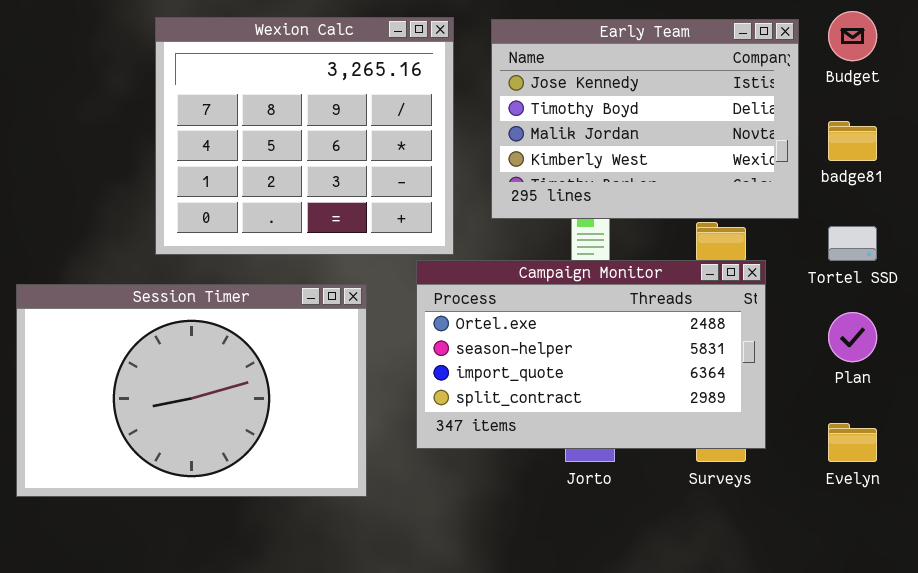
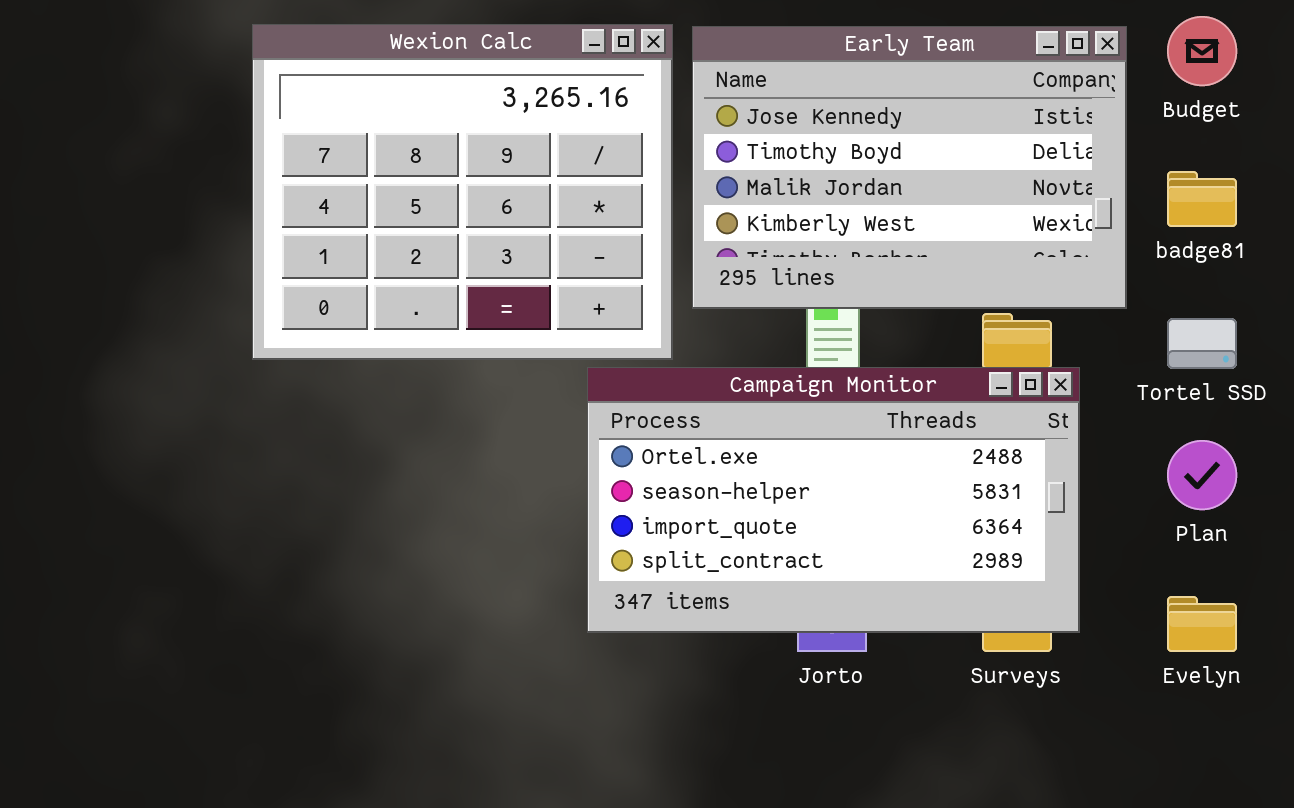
Wexion Calc: [155,17,454,255] -> [252,24,673,360], moved
Session Timer: [16,284,367,497] -> none, closed

